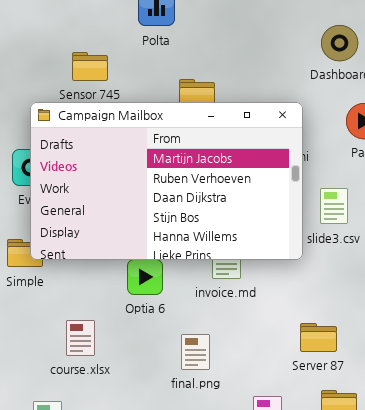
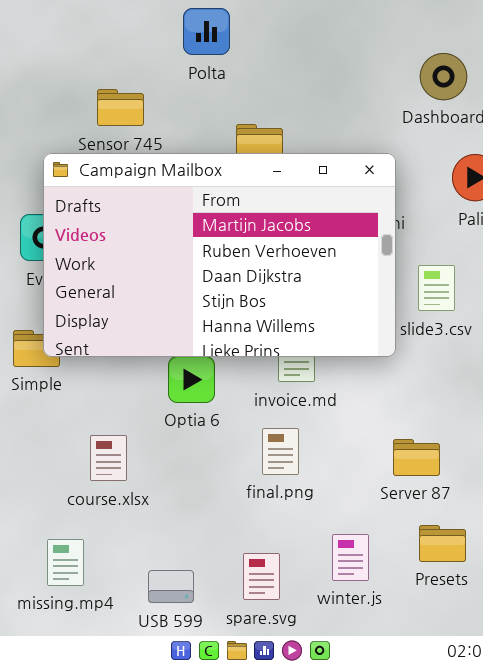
final.png: [181,334,210,370] -> [262,428,299,475], moved

